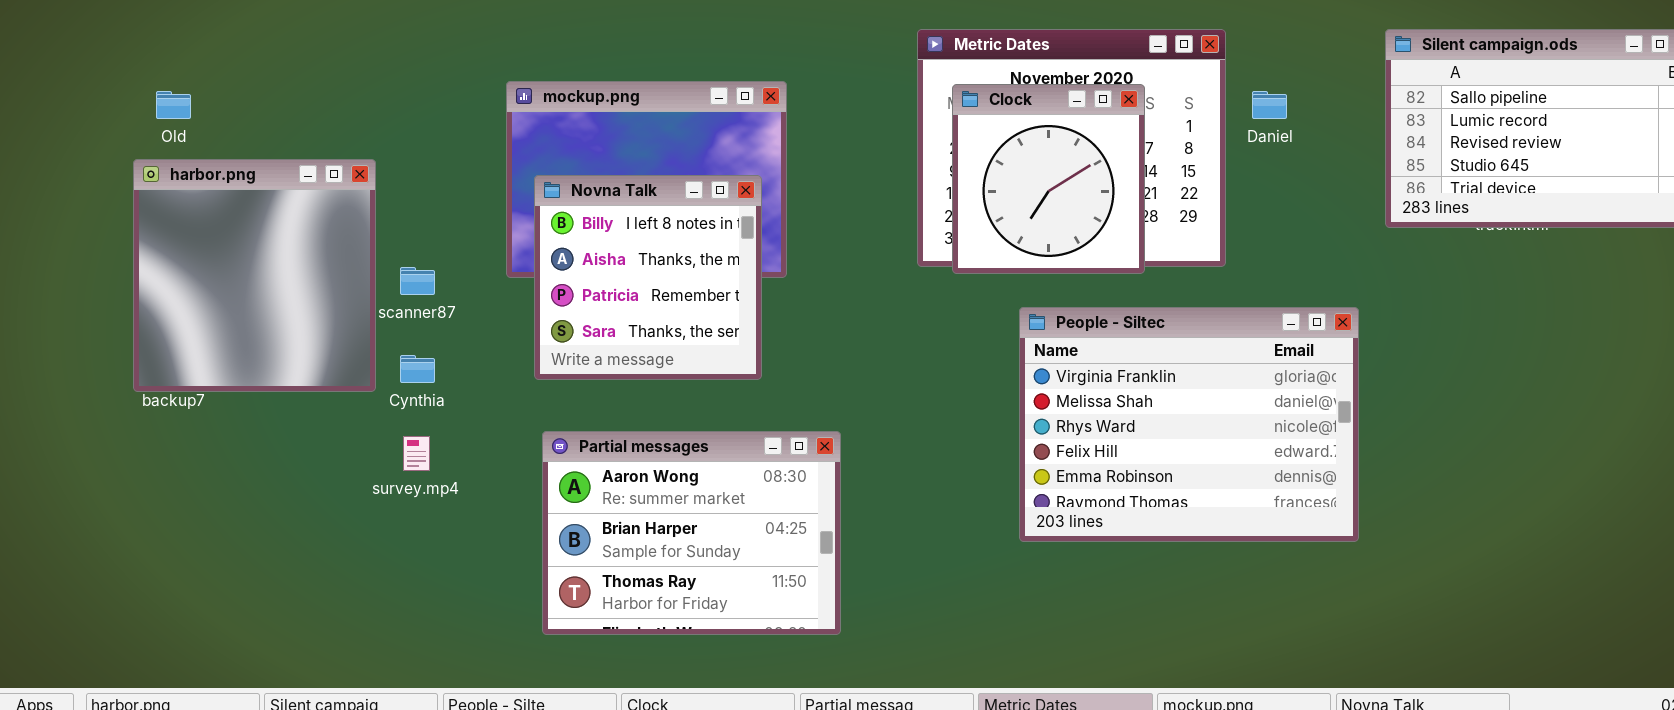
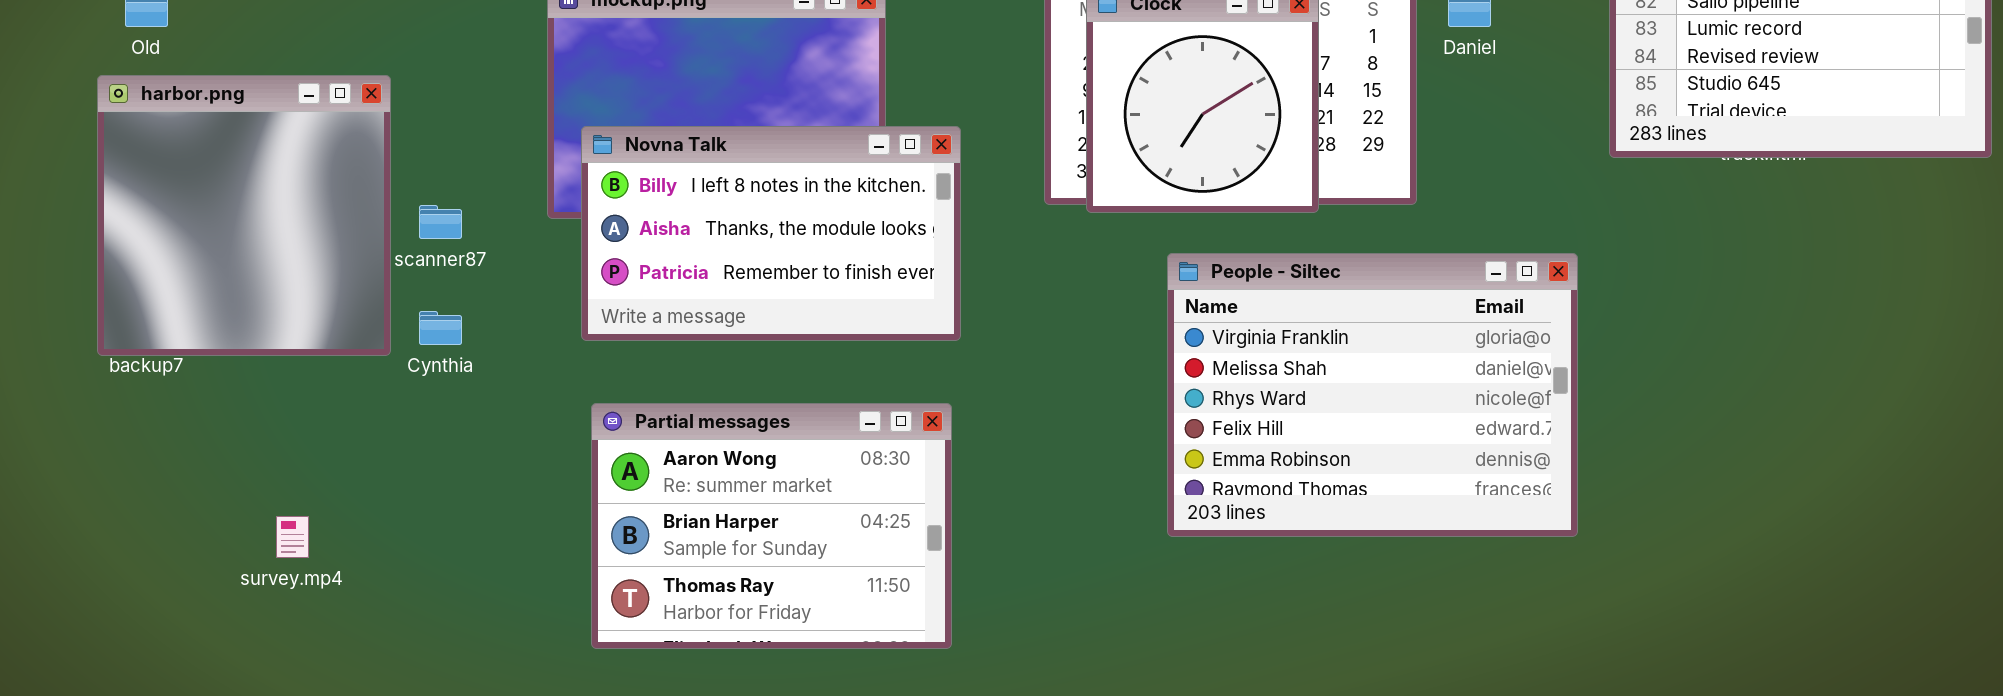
Novna Talk: [534,175,762,380] -> [581,126,961,341], resized
survey.mp4: [403,436,430,471] -> [276,516,309,558], moved

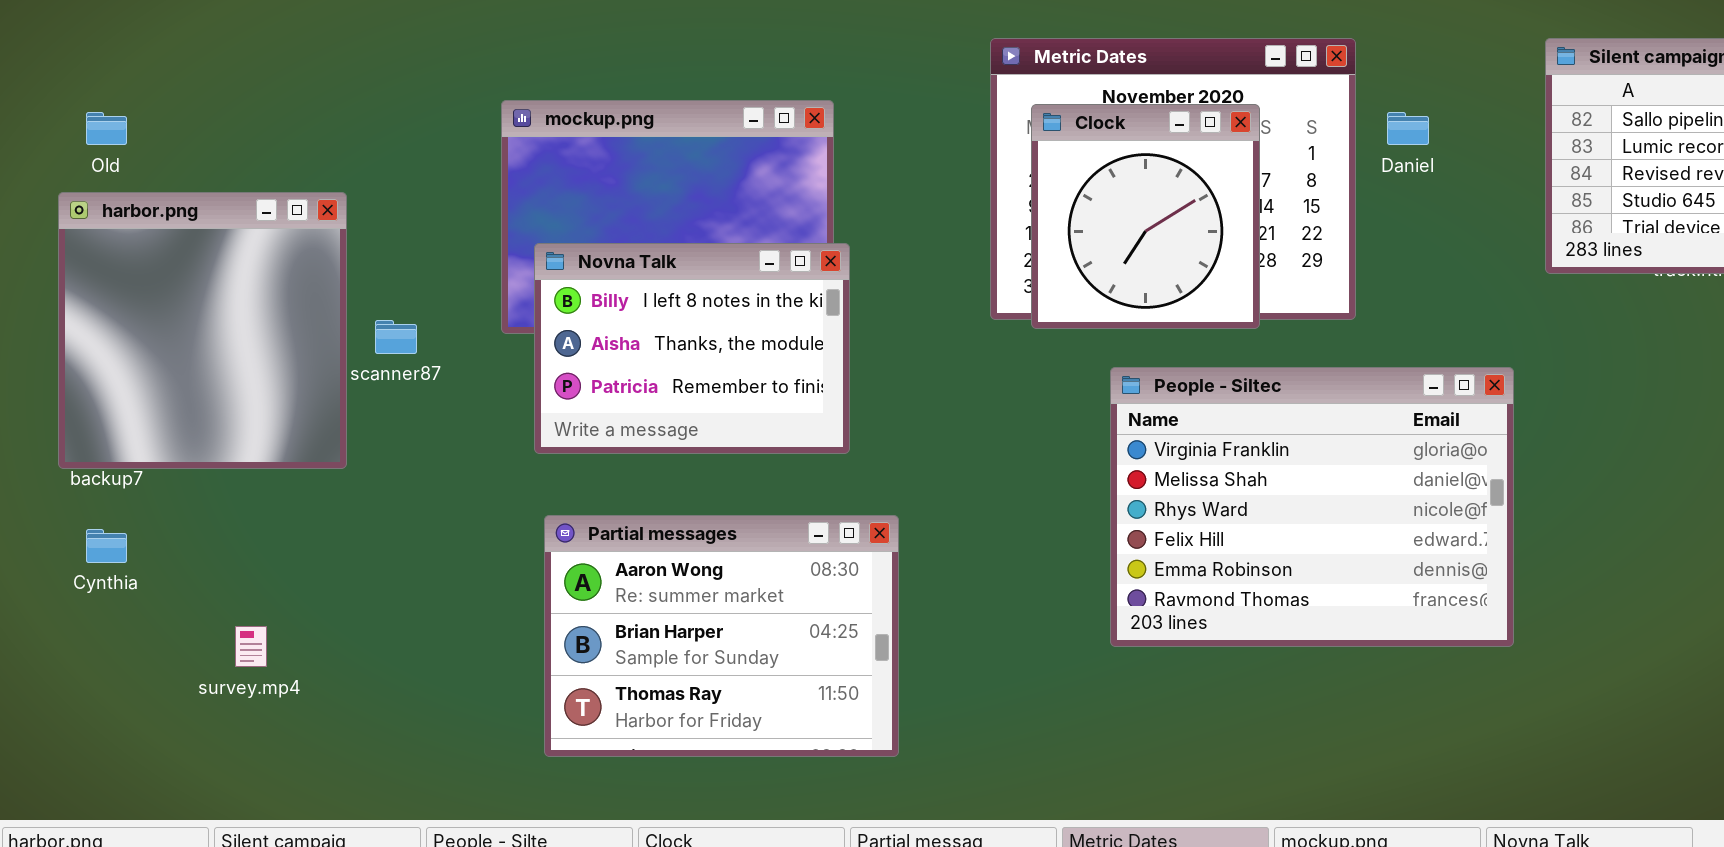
Novna Talk: [581,126,961,341] -> [534,243,850,454], resized
Cynthia: [419,311,462,345] -> [86,529,127,563], moved

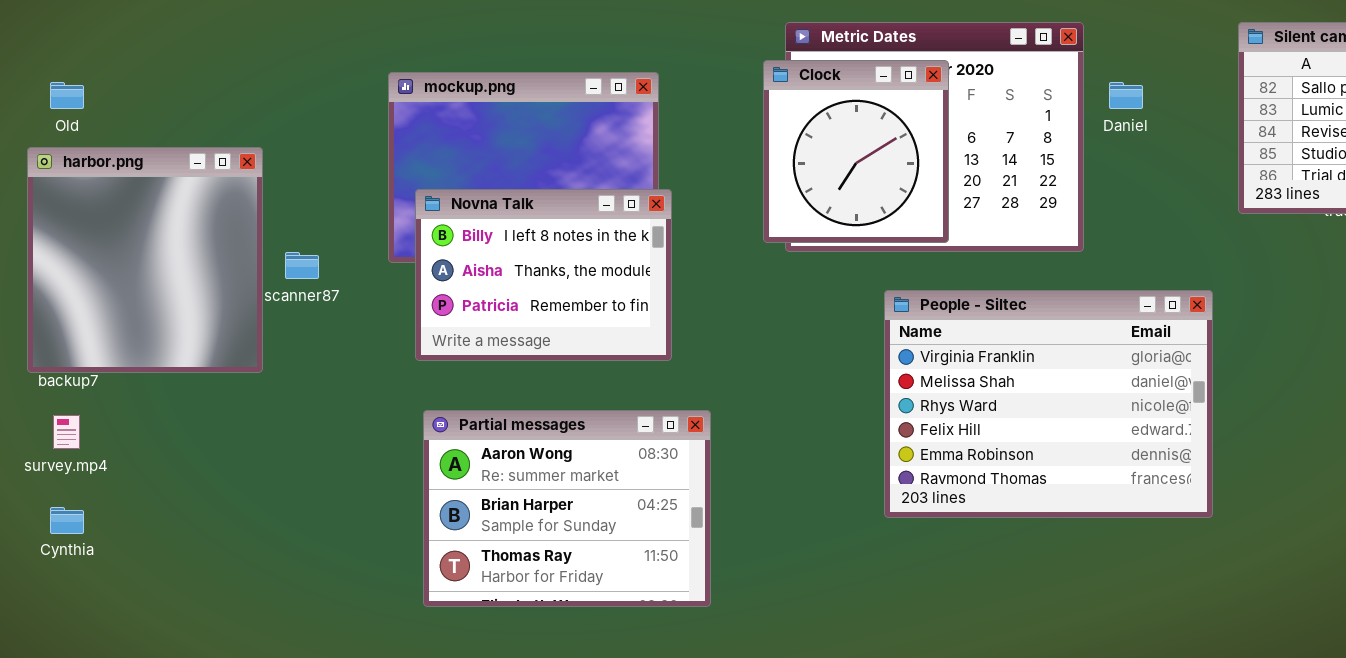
Clock: [1031,104,1260,329] -> [763,60,949,243], moved
Cynthia: [86,529,127,563] -> [50,507,84,534], moved
survey.mp4: [235,626,267,667] -> [53,415,80,449], moved

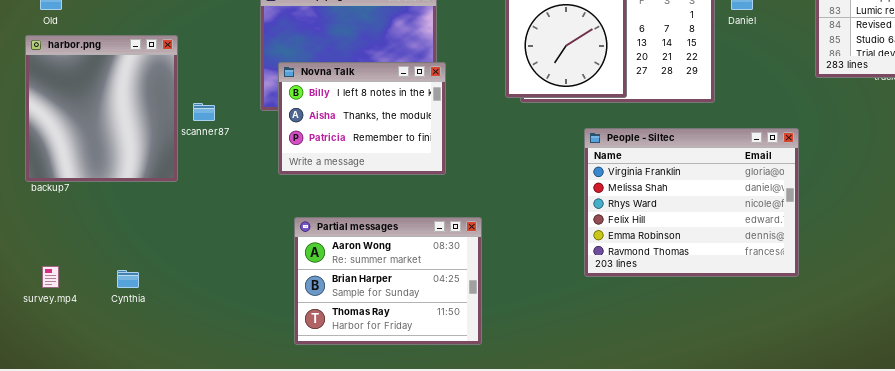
Partial messages: [423,410,711,607] -> [294,217,482,345], moved
survey.mp4: [53,415,80,449] -> [42,266,59,288], moved
Cynthia: [50,507,84,534] -> [117,270,139,288], moved

